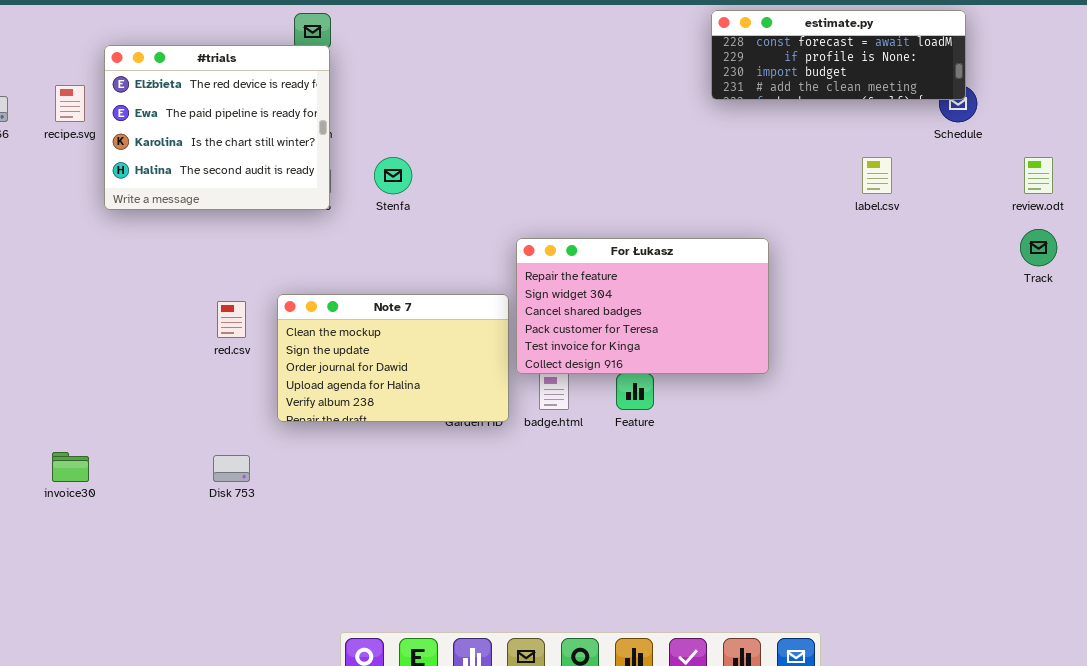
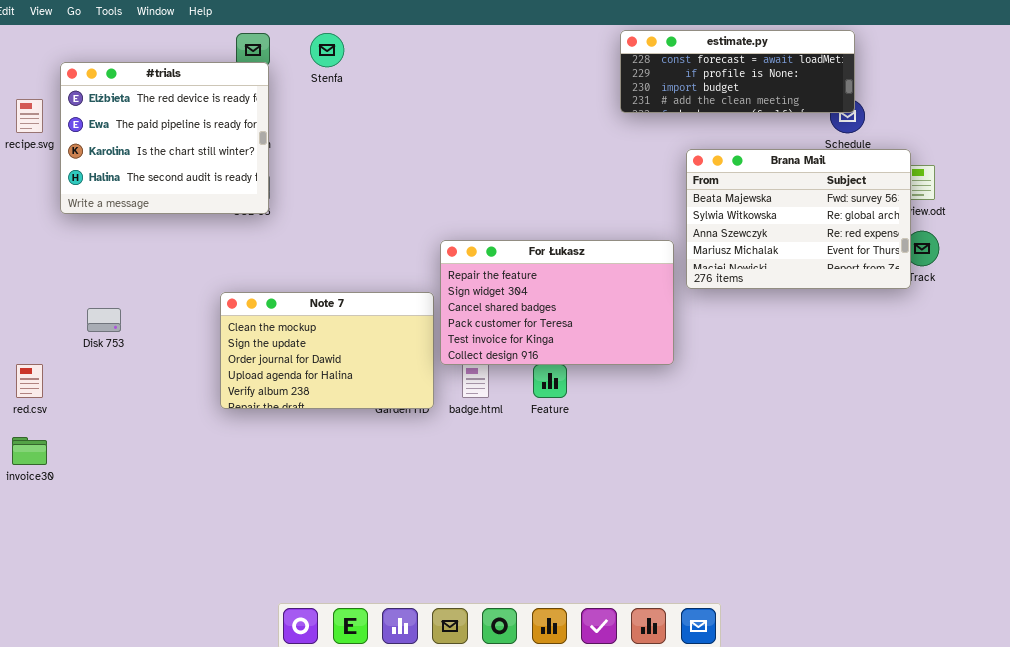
Brana Mail: none -> [686,149,911,289], opened
Stenfa: [374,157,412,194] -> [310,33,344,67], moved
red.csv: [217,301,246,338] -> [16,364,43,398], moved
Disk 753: [213,455,250,482] -> [87,308,121,332], moved

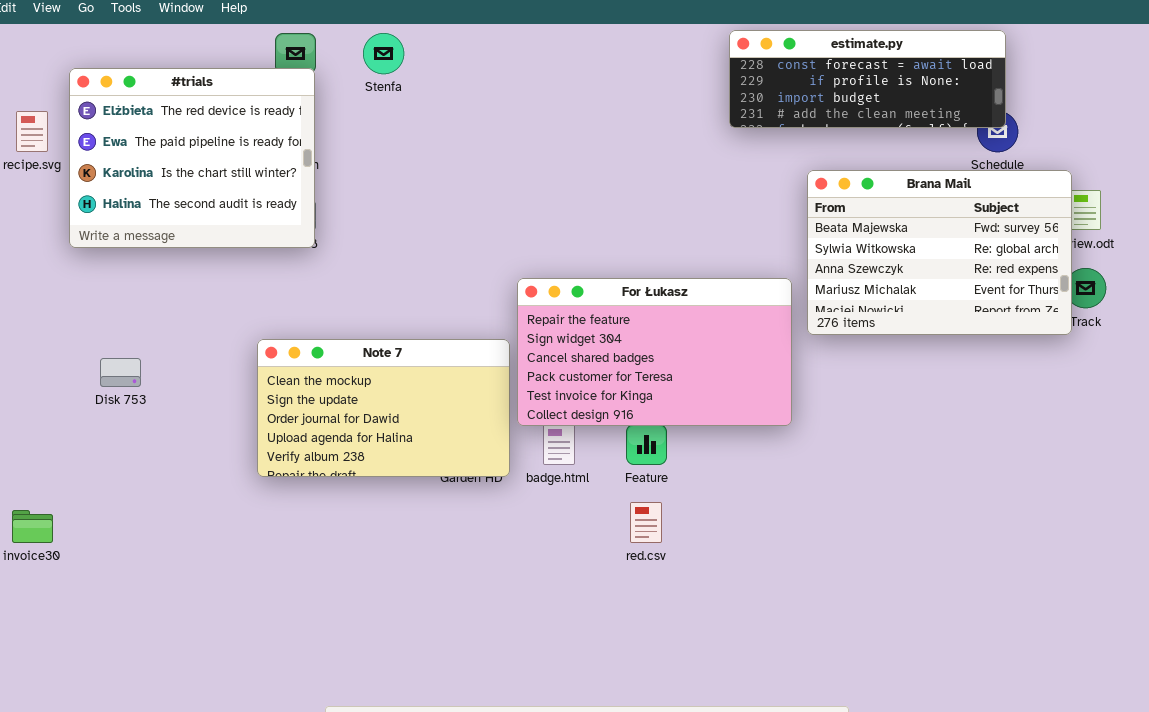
red.csv: [16,364,43,398] -> [630,502,662,543], moved

